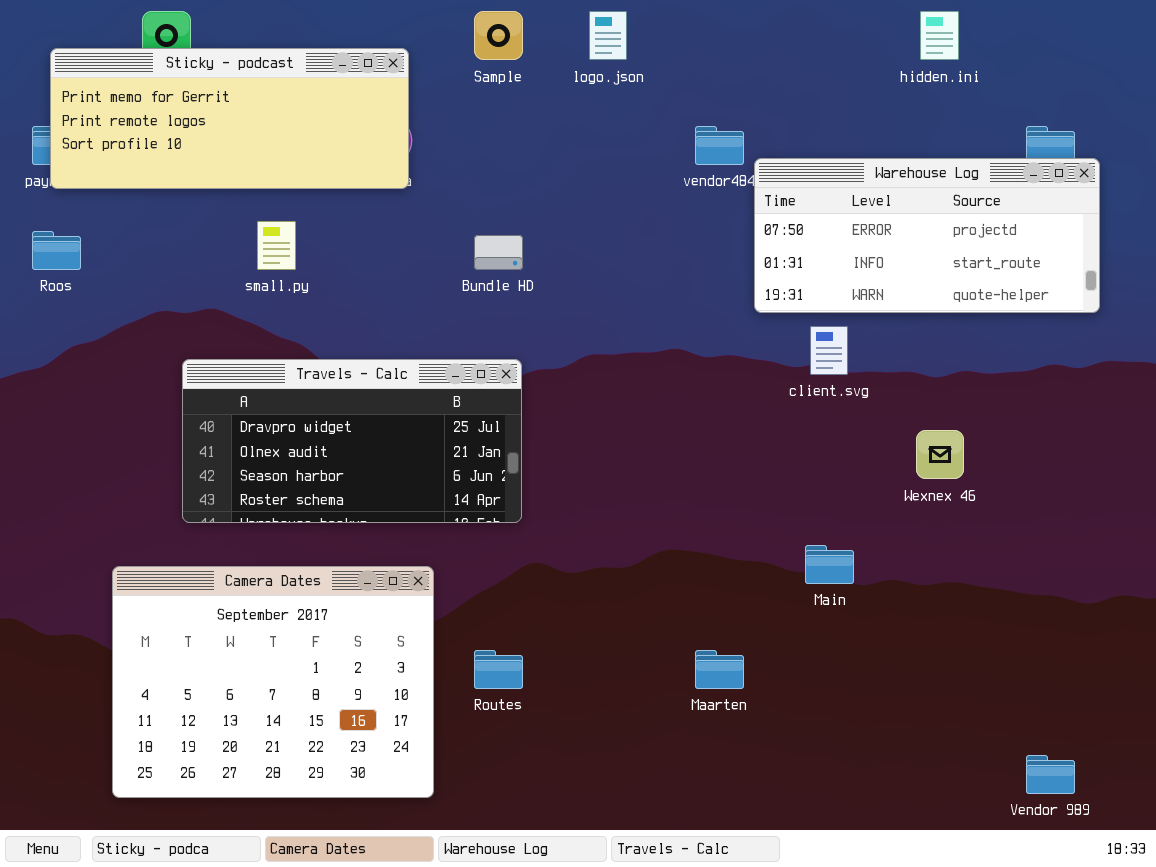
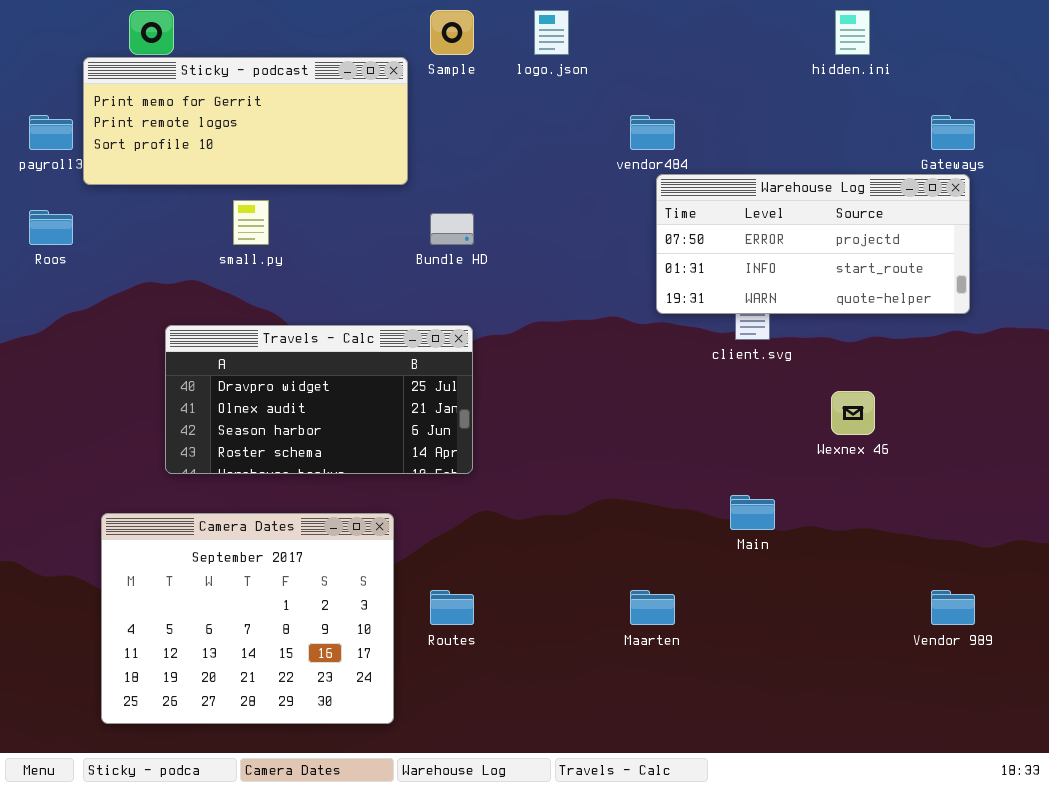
Sticky - podcast: [50,48,409,189] -> [83,57,408,185], moved
Warehouse Log: [754,158,1100,313] -> [656,174,970,314], moved
Vendor 989: [1026,755,1075,794] -> [931,590,975,625], moved

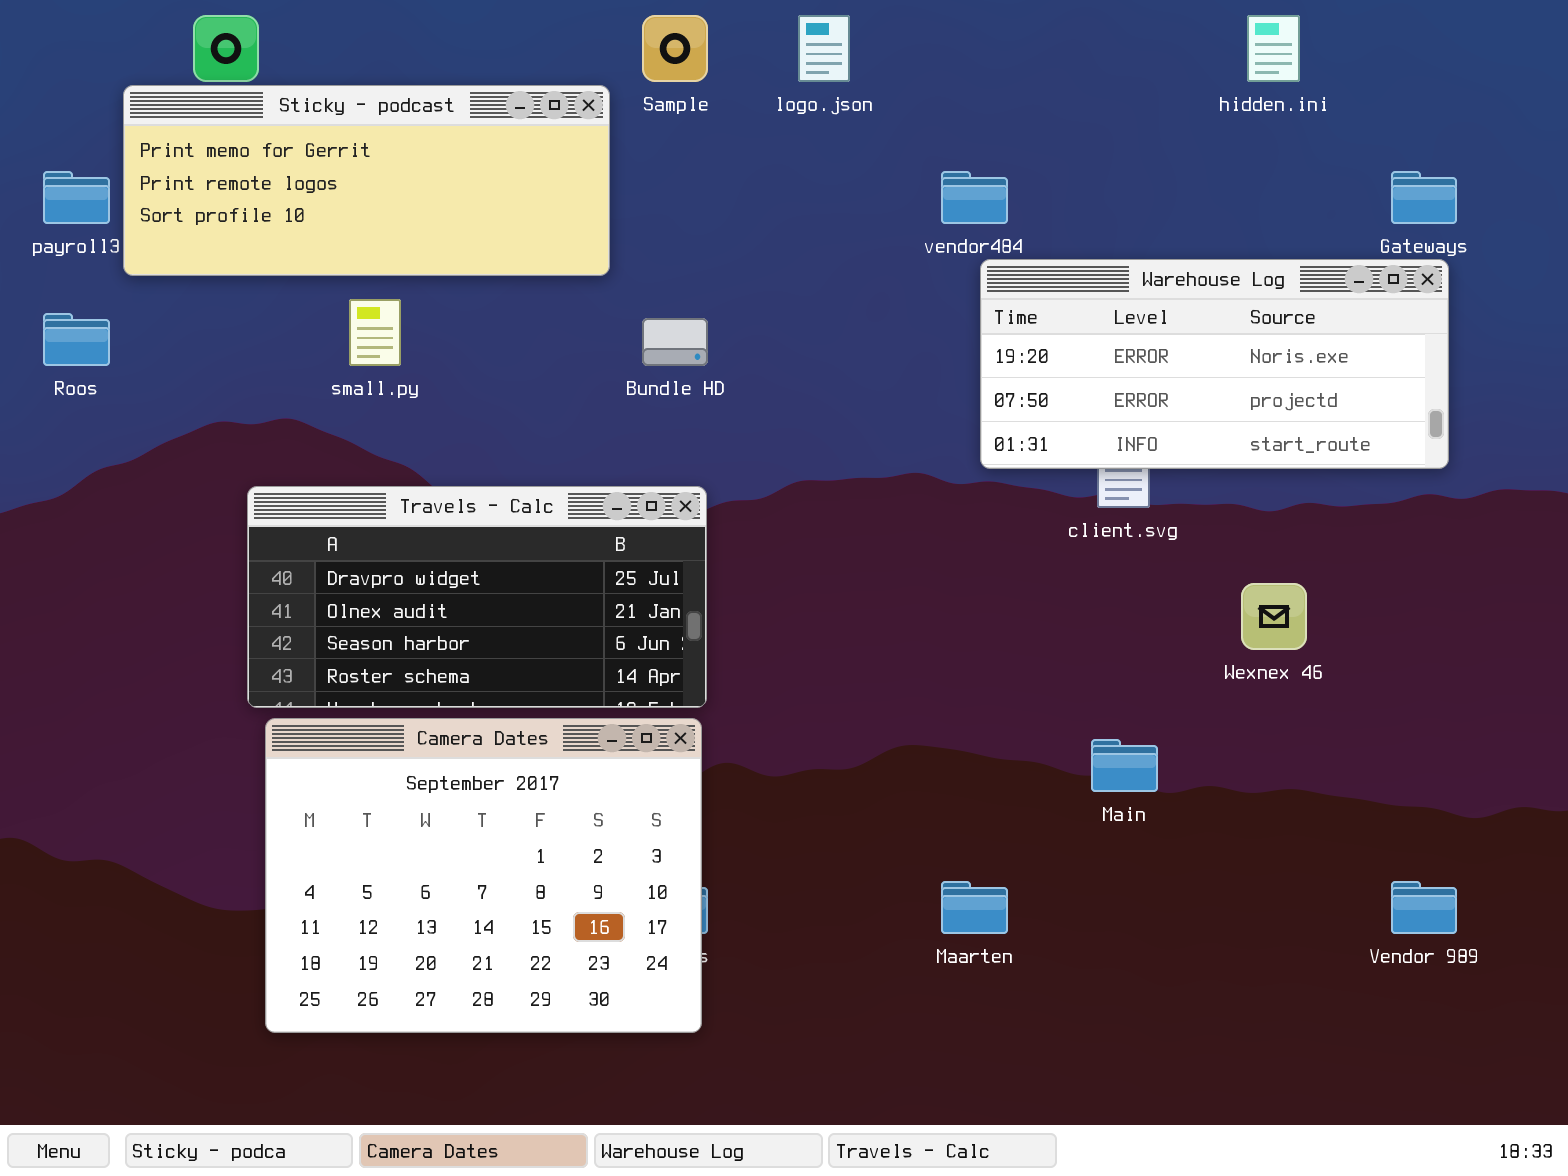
Warehouse Log: [656,174,970,314] -> [980,259,1449,469], scrolled up 1 row
Camera Dates: [101,513,394,724] -> [265,718,702,1033], moved

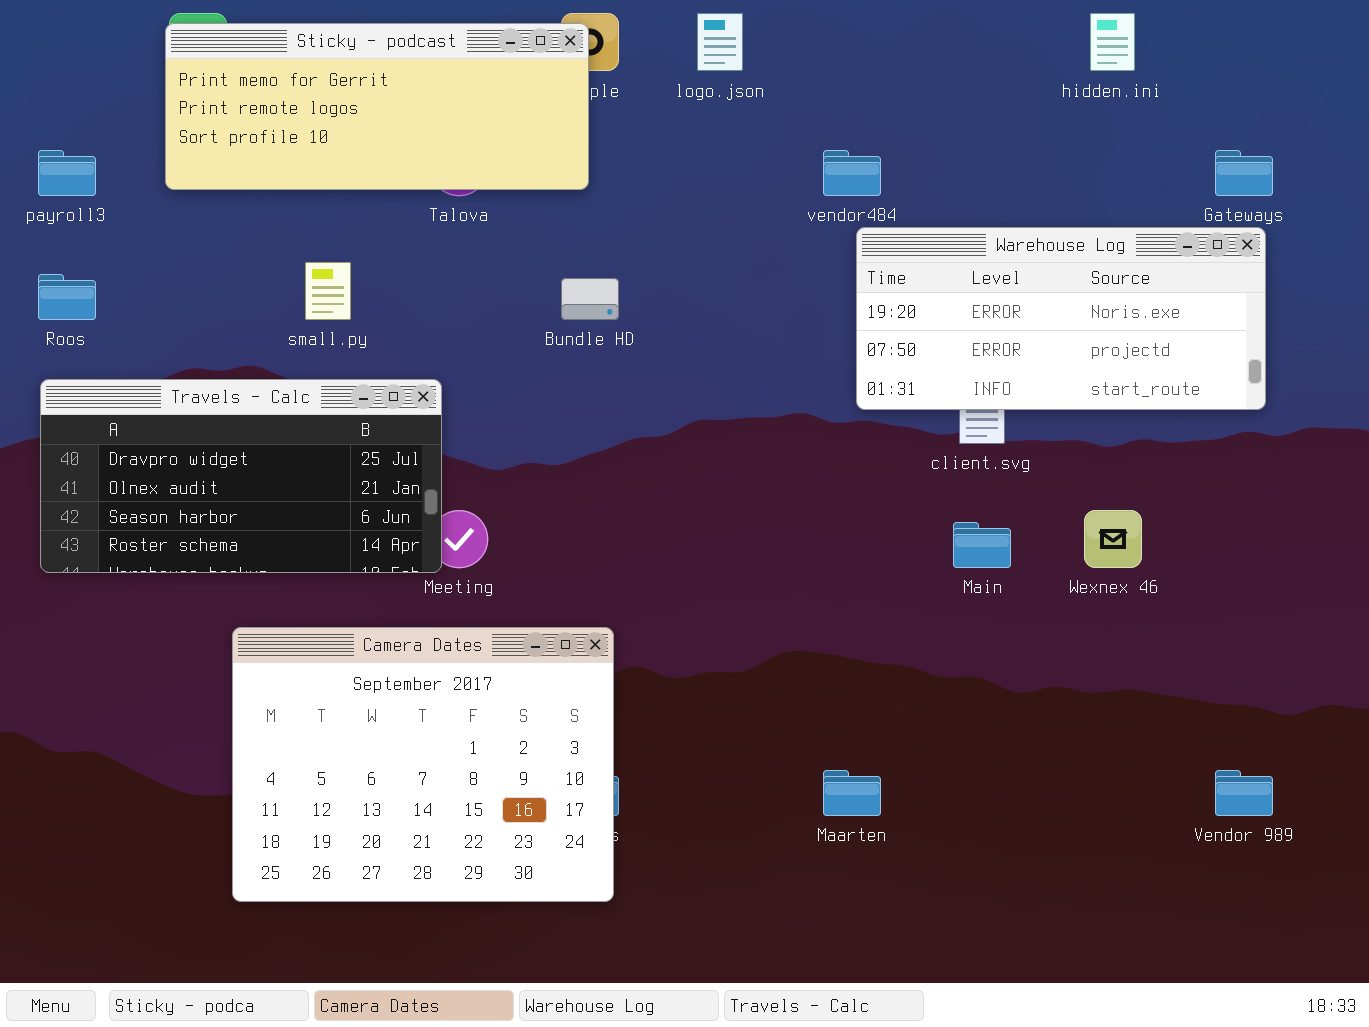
Sticky - podcast: [123,85,610,276] -> [165,23,589,190], moved
Travels - Calc: [247,486,707,708] -> [40,379,442,573], moved
Main: [1091,739,1158,792] -> [953,522,1011,568], moved

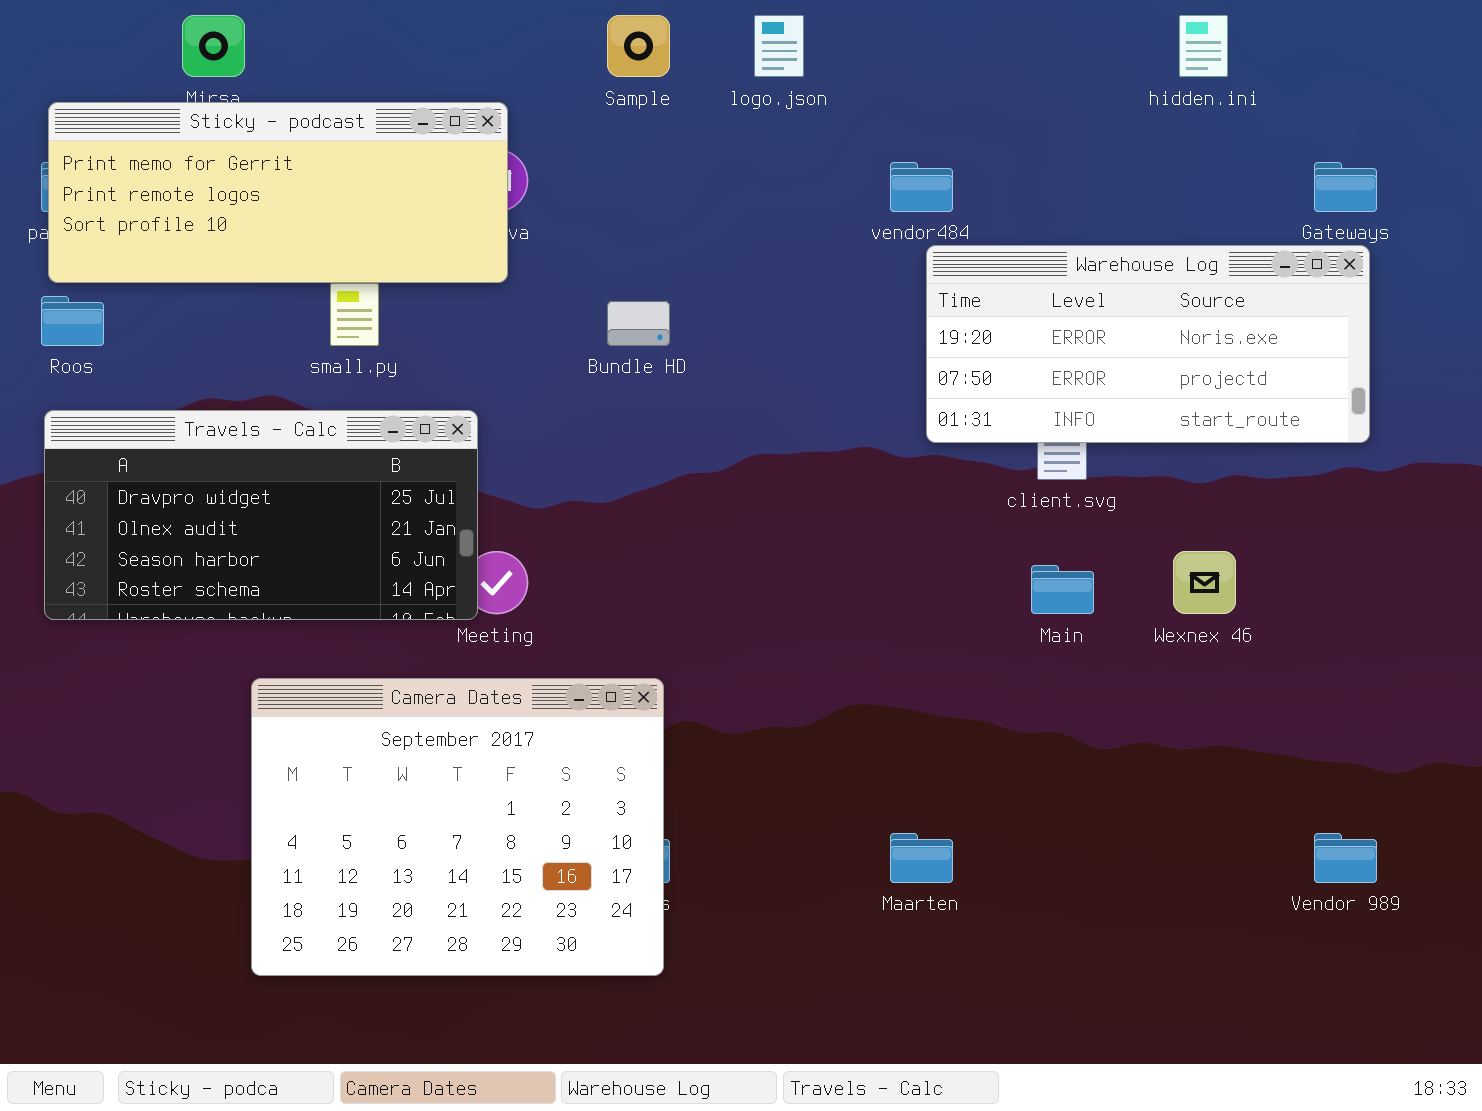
Sticky - podcast: [165,23,589,190] -> [48,102,508,283], moved

